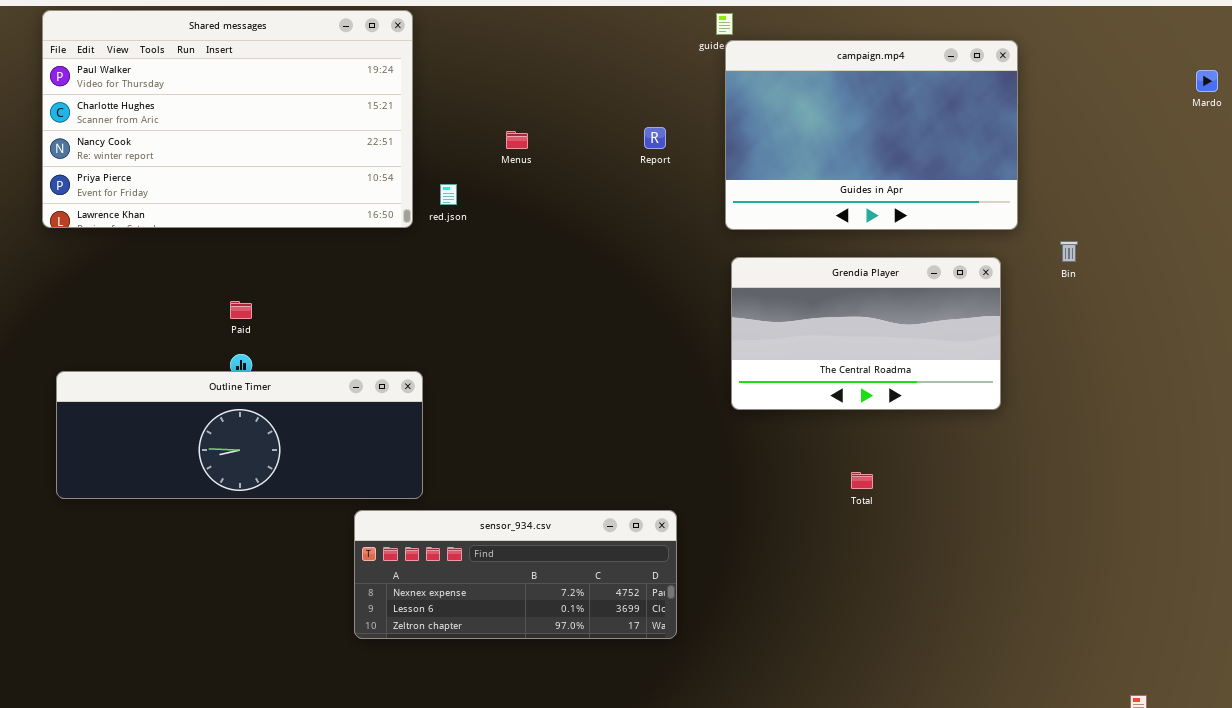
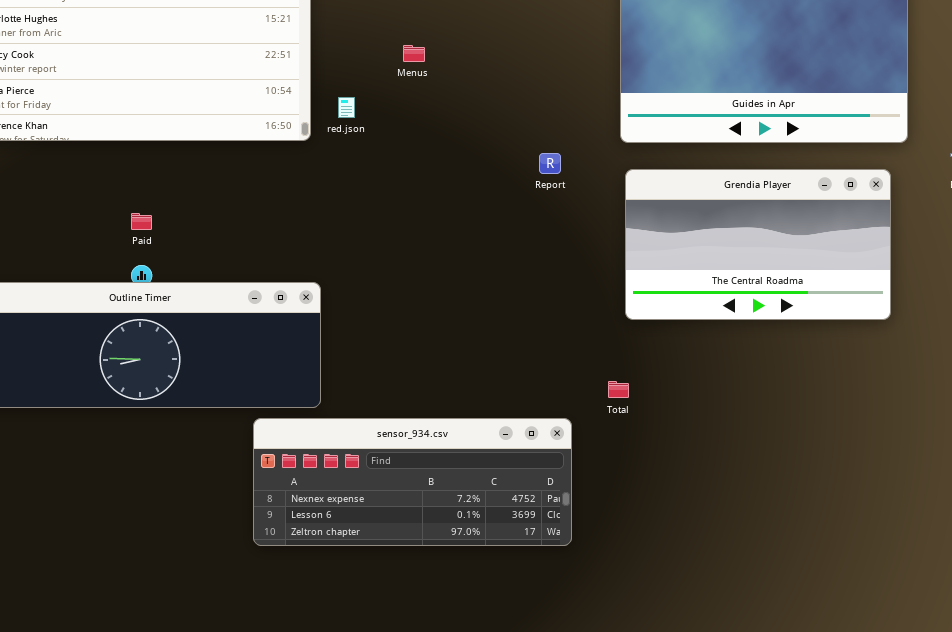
Report: [644,127,666,149] -> [539,153,561,174], moved
Total: [851,472,873,489] -> [608,381,629,398], moved

